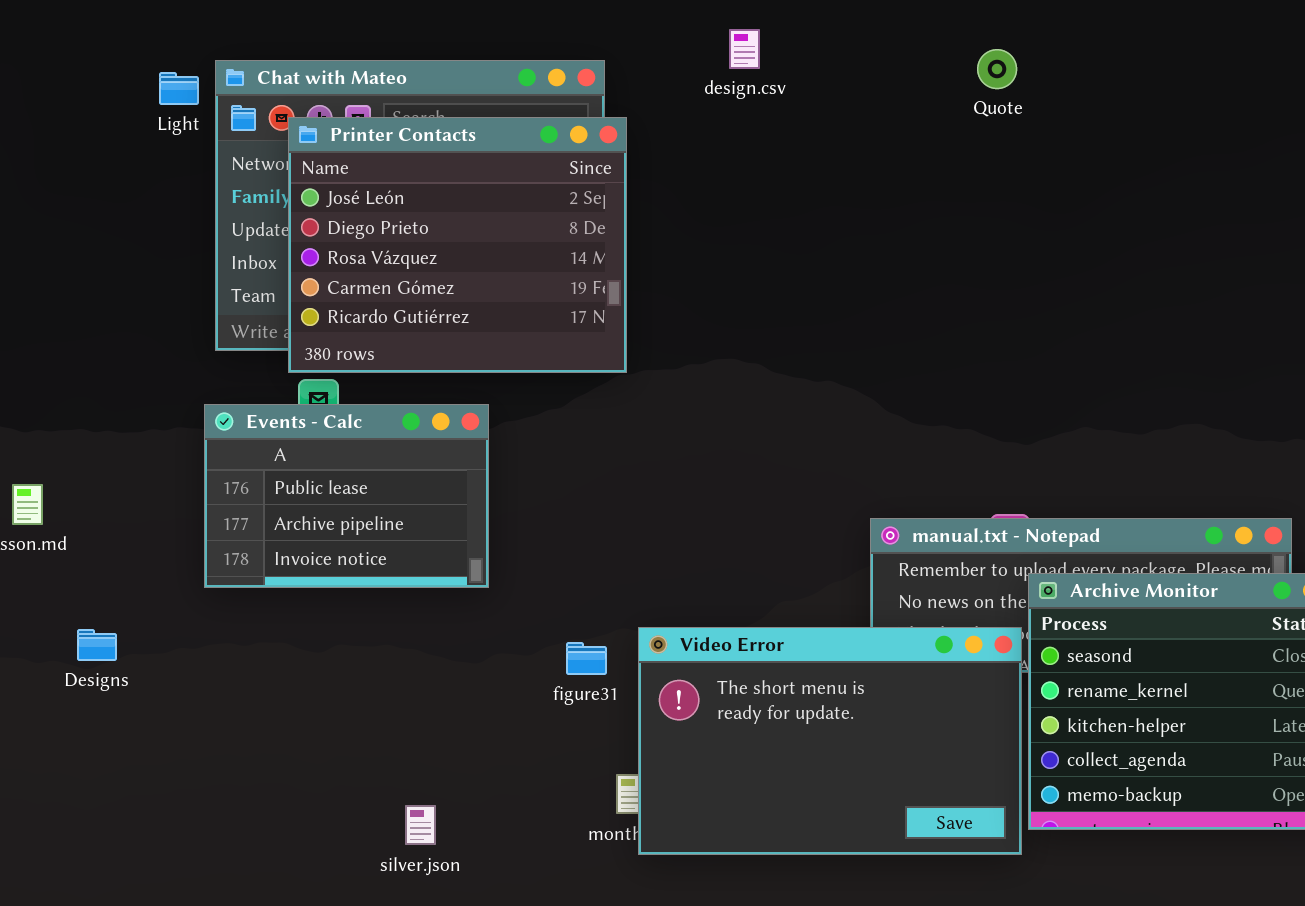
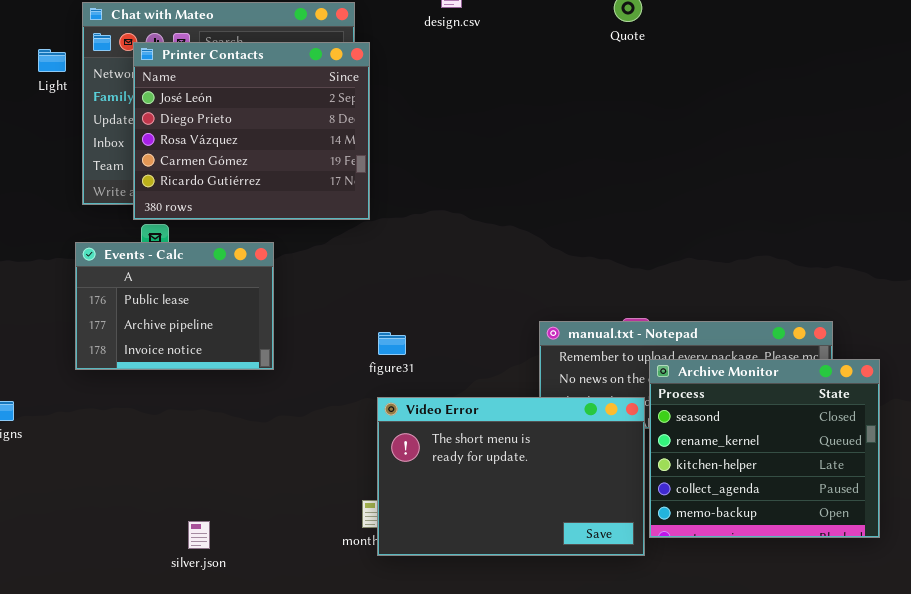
Light: [159,72,199,105] -> [38,49,66,72], moved
figure31: [566,642,607,675] -> [378,332,406,355], moved
silver.json: [405,805,436,845] -> [188,521,210,549], moved

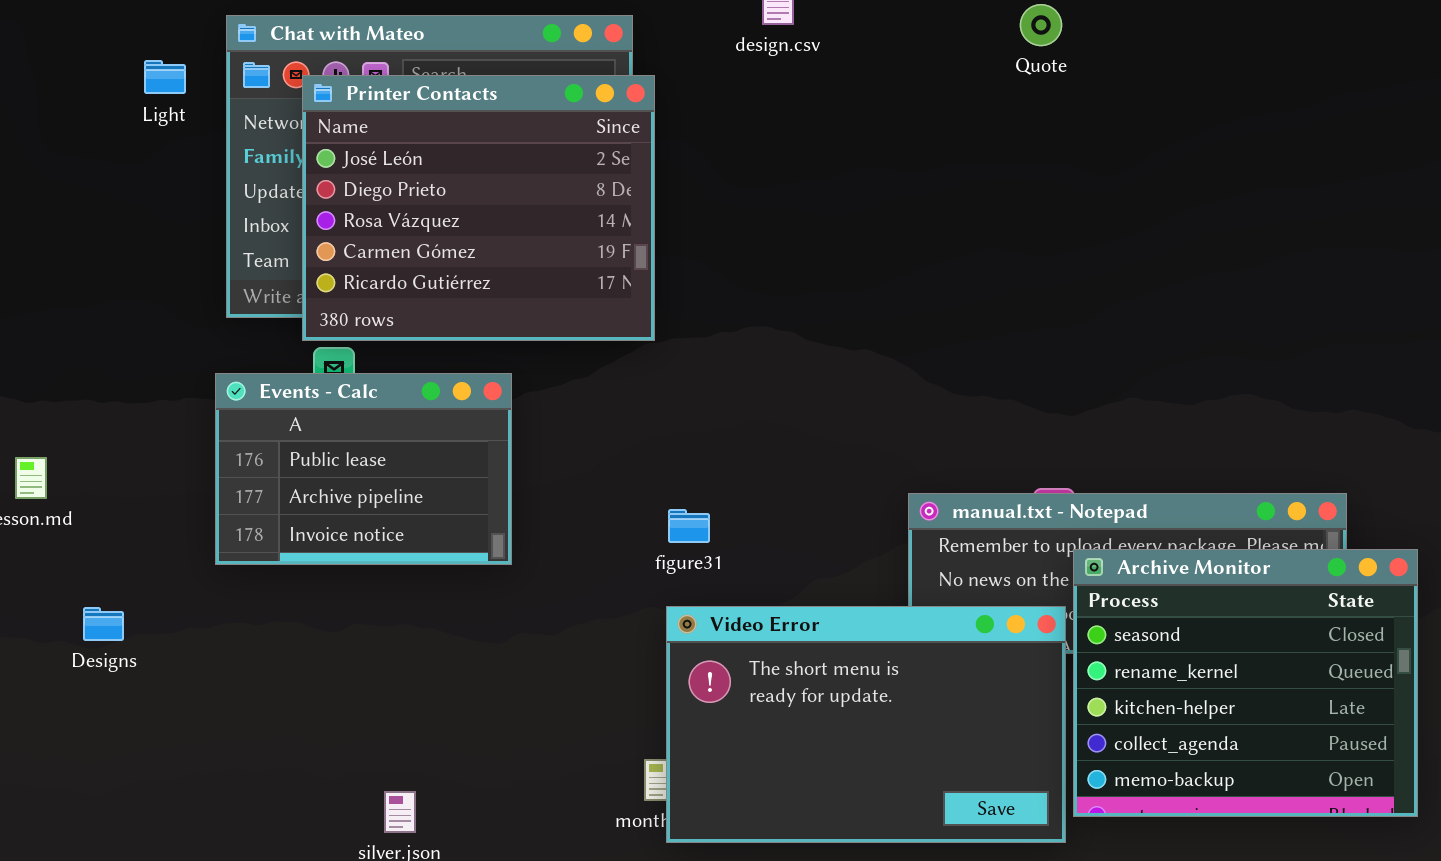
Light: [38,49,66,72] -> [144,60,186,94], moved

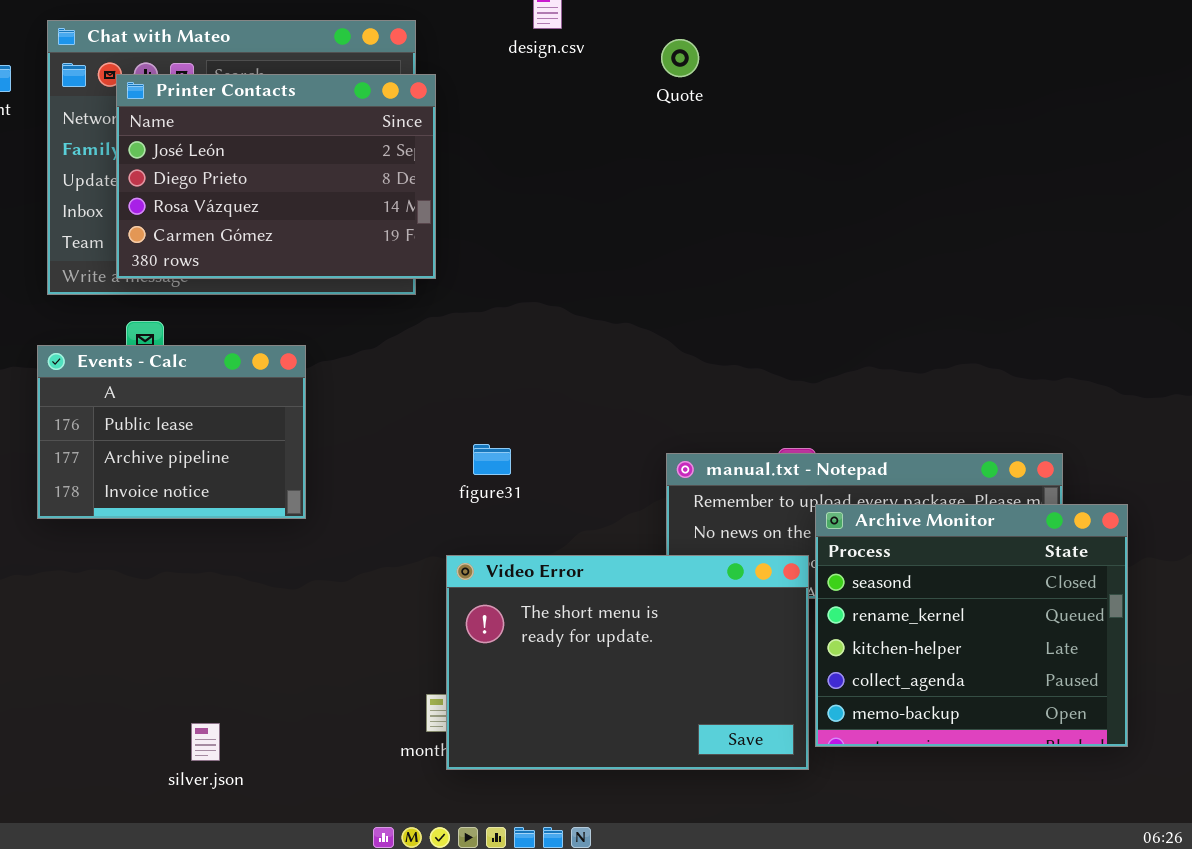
Quote: [1020,4,1062,46] -> [661,39,699,77], moved
Printer Contacts: [302,75,655,341] -> [116,74,436,279], resized
figure31: [668,509,710,543] -> [473,444,511,475], moved

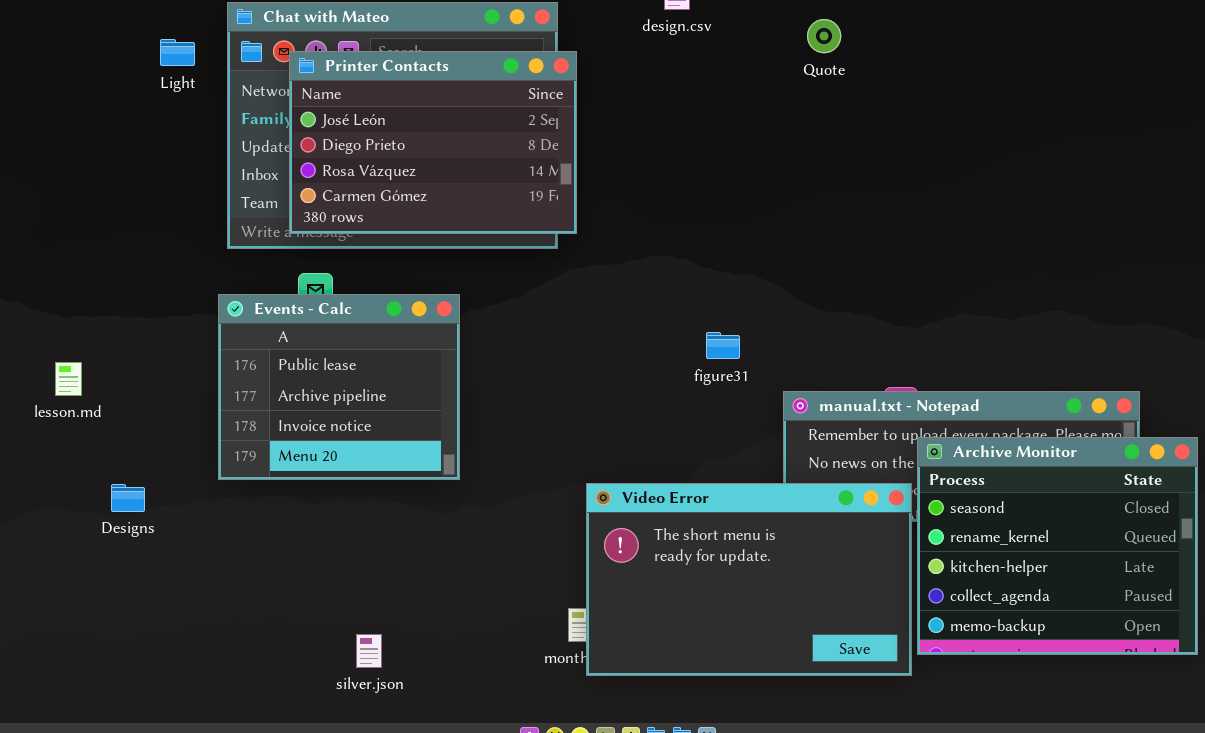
Quote: [661,39,699,77] -> [807,19,841,53], moved
Events - Calc: [37,345,306,519] -> [218,294,460,480], resized
figure31: [473,444,511,475] -> [706,332,740,359], moved

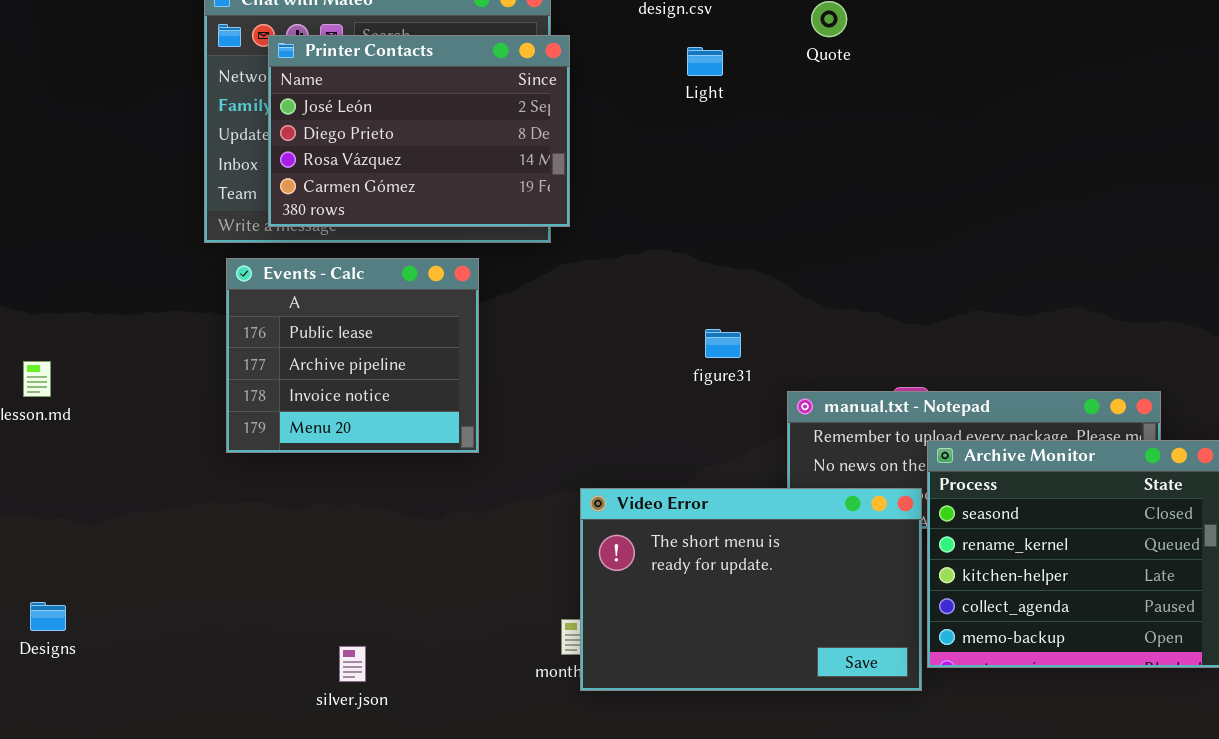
Light: [160,39,195,66] -> [687,47,723,76], moved
Events - Calc: [218,294,460,480] -> [226,258,479,453], moved
Designs: [111,484,145,512] -> [30,602,66,631], moved

